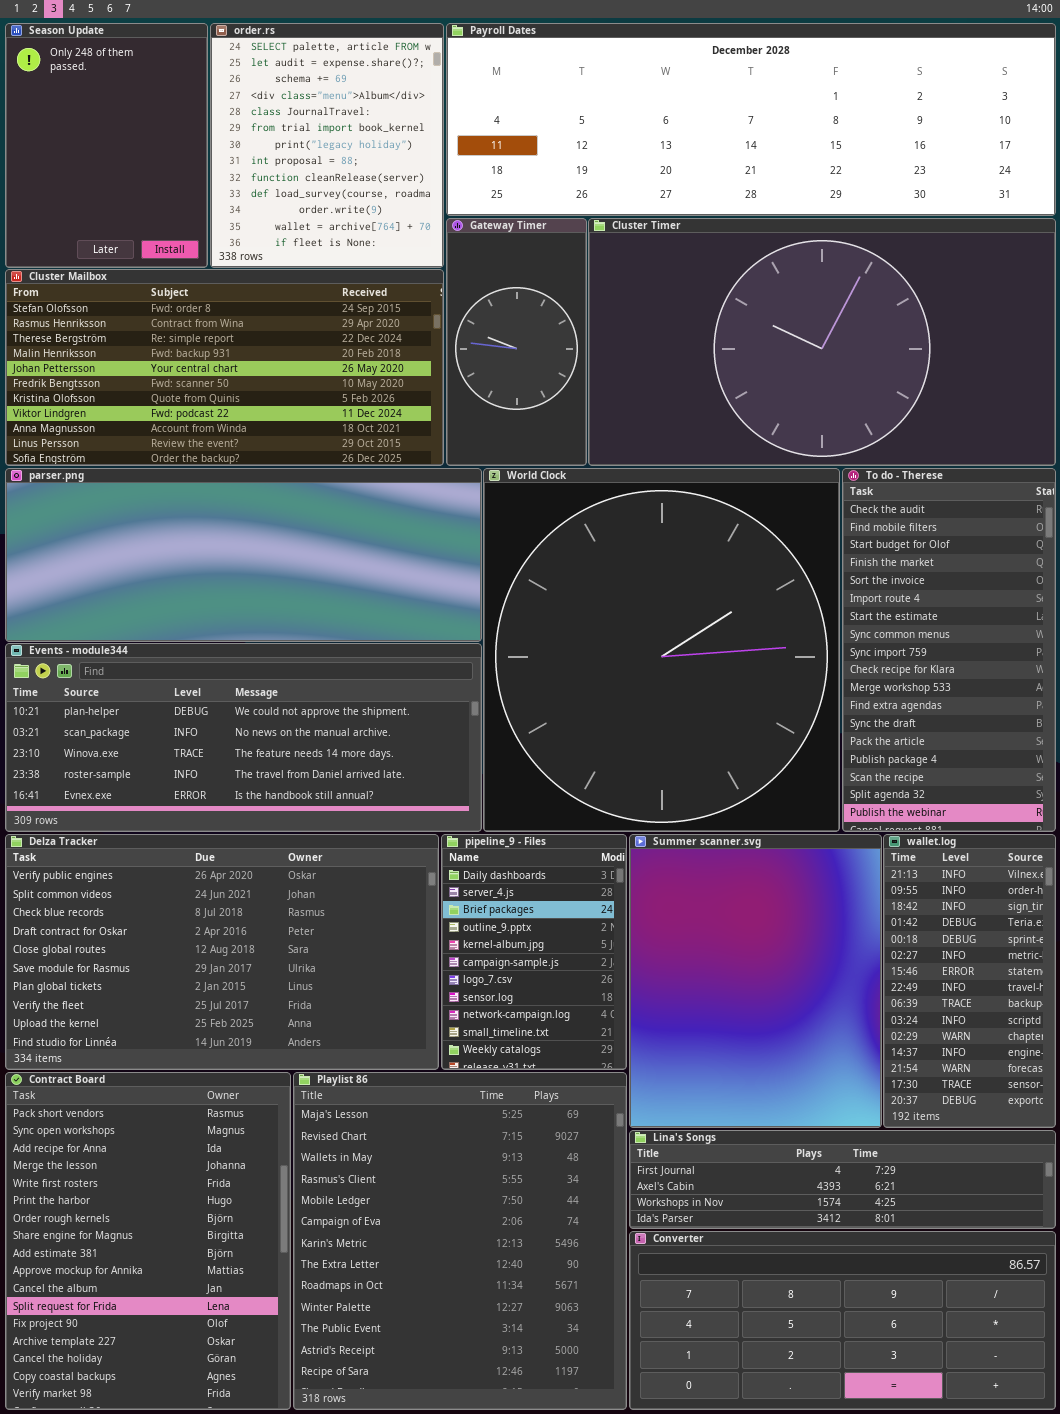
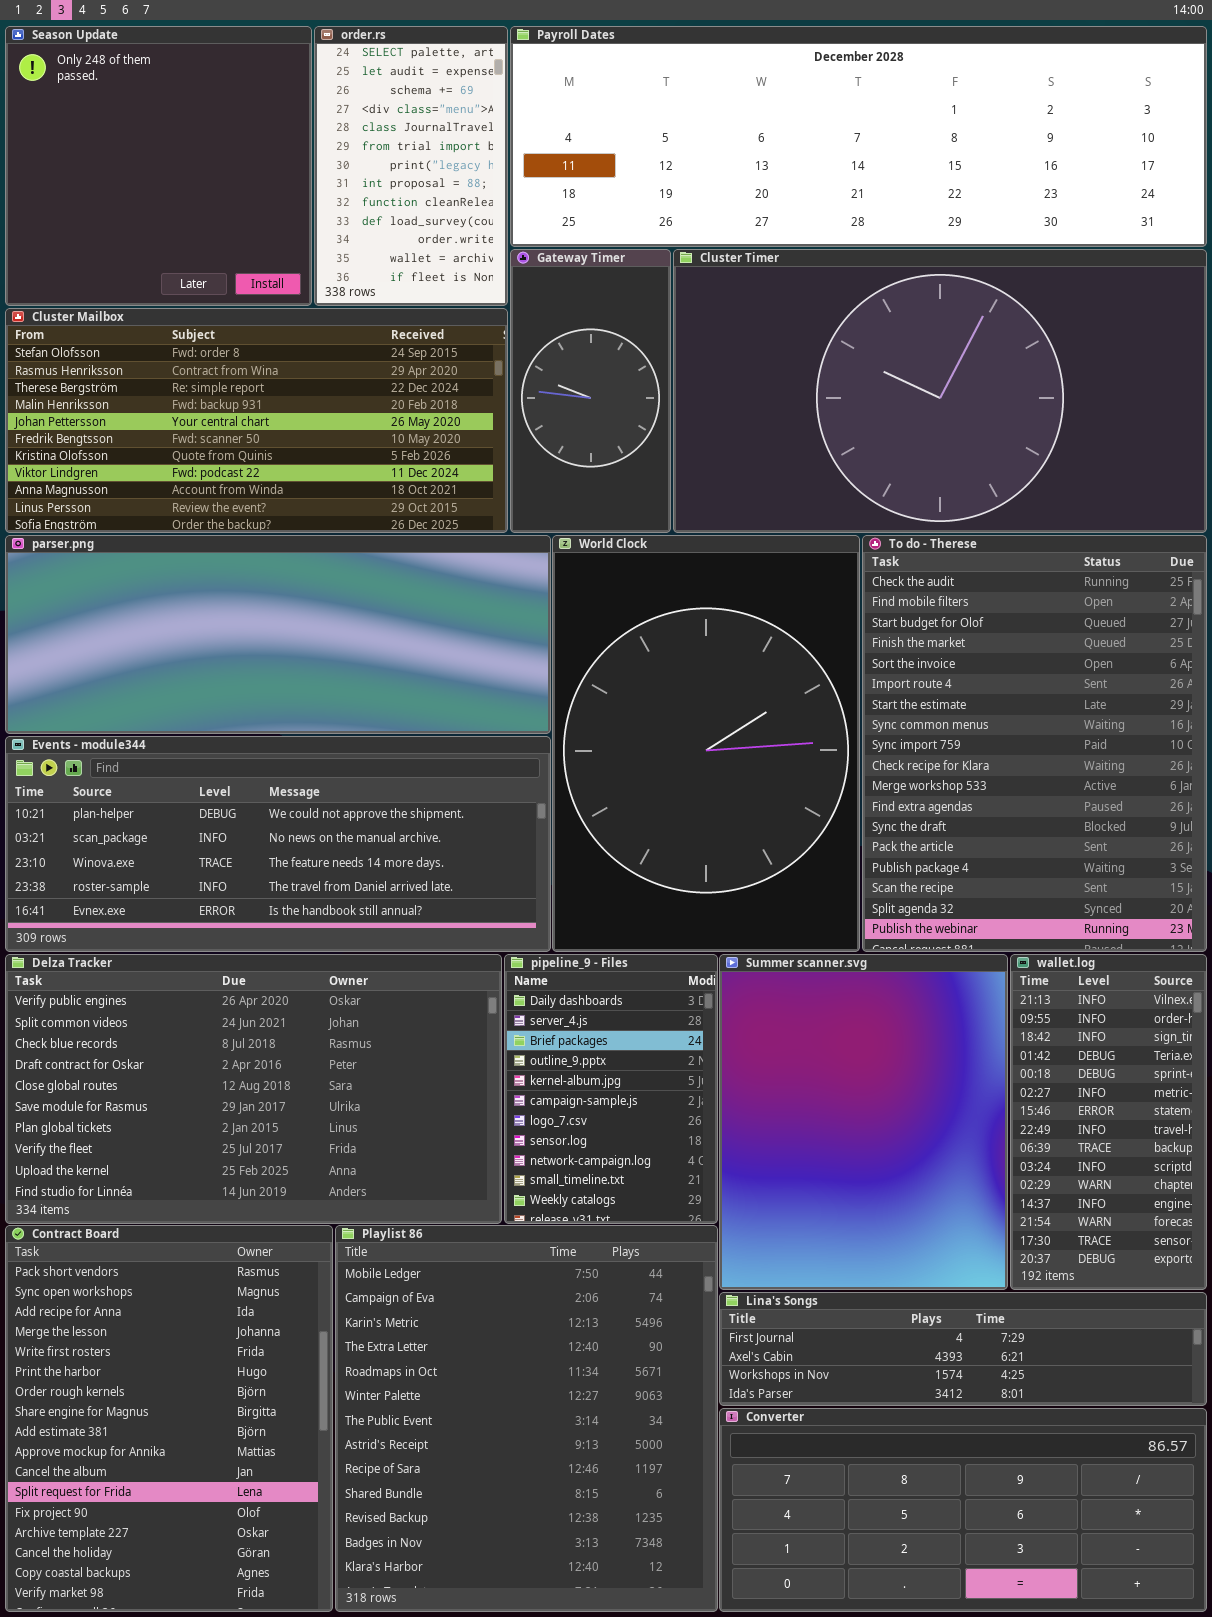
Season Update: [5,23,208,268] -> [5,26,312,306], resized
order.rs: [210,23,444,268] -> [314,26,508,306], resized
World Clock: [483,468,840,832] -> [552,535,860,952], resized
To do - Therese: [842,468,1056,832] -> [862,535,1207,952], resized
Playlist 86: [293,1072,627,1410] -> [335,1225,718,1612], scrolled down 4 rows

